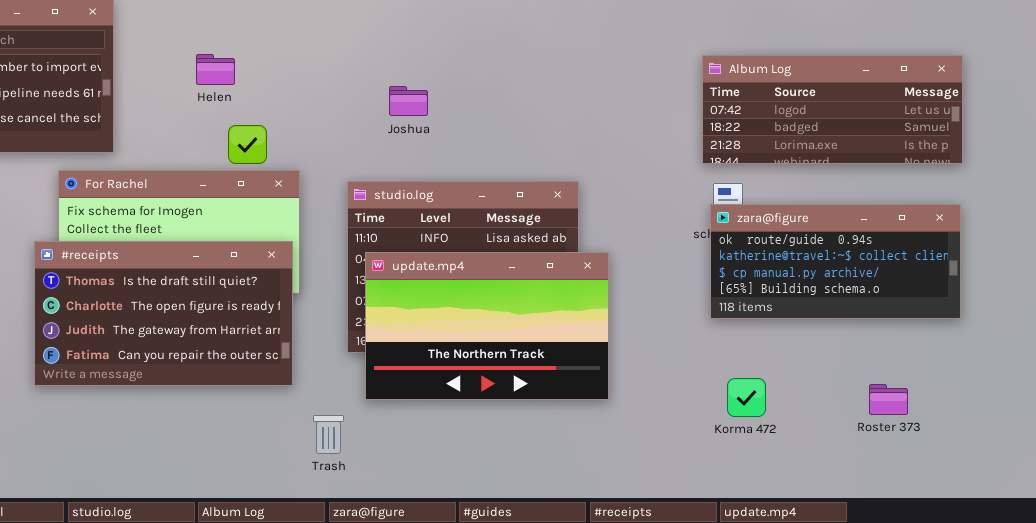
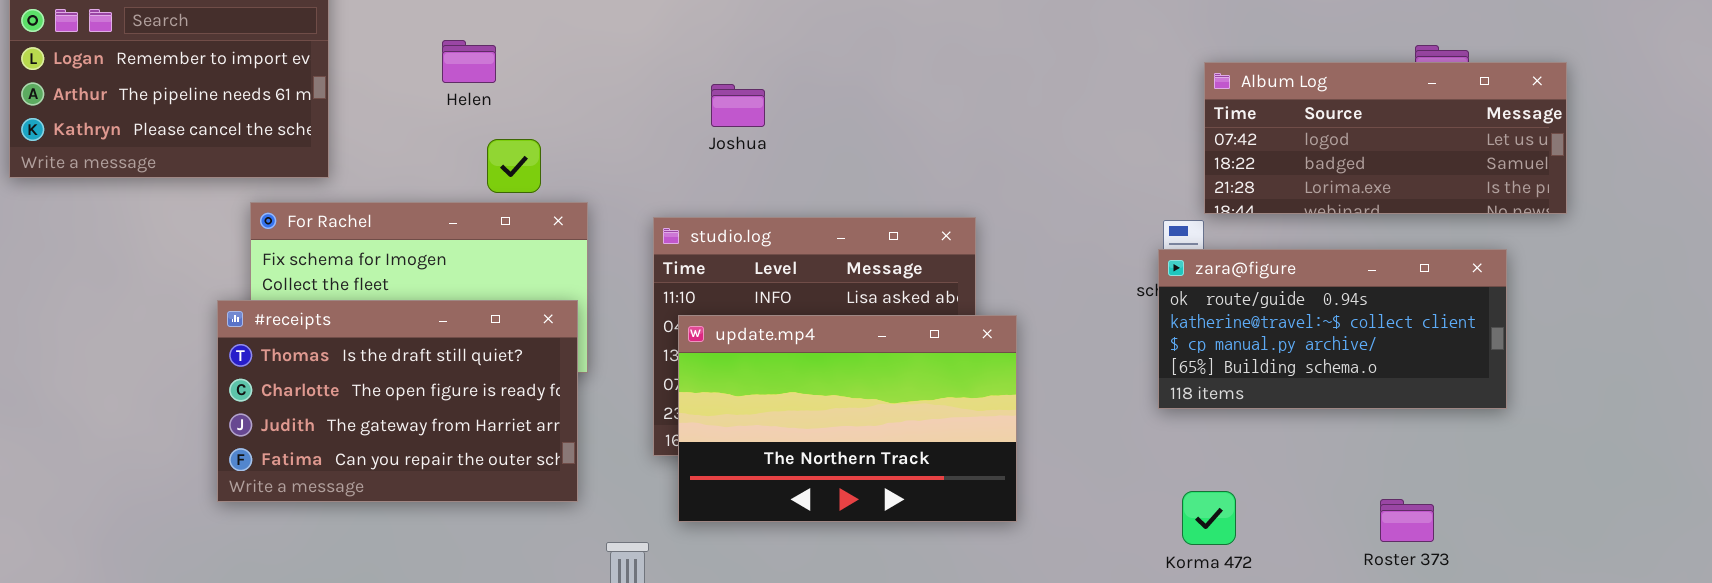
Album Log: [702,55,963,164] -> [1204,62,1567,214], moved

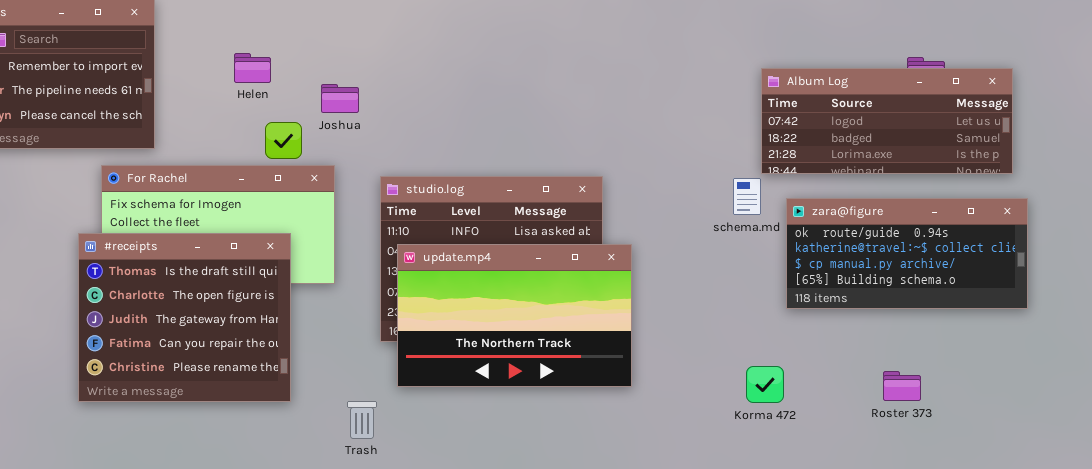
Joshua: [711,84,765,127] -> [321,84,359,113], moved
zara@figure: [1158,249,1507,409] -> [786,198,1028,309], moved
#receipts: [217,300,578,502] -> [78,233,291,402], resized

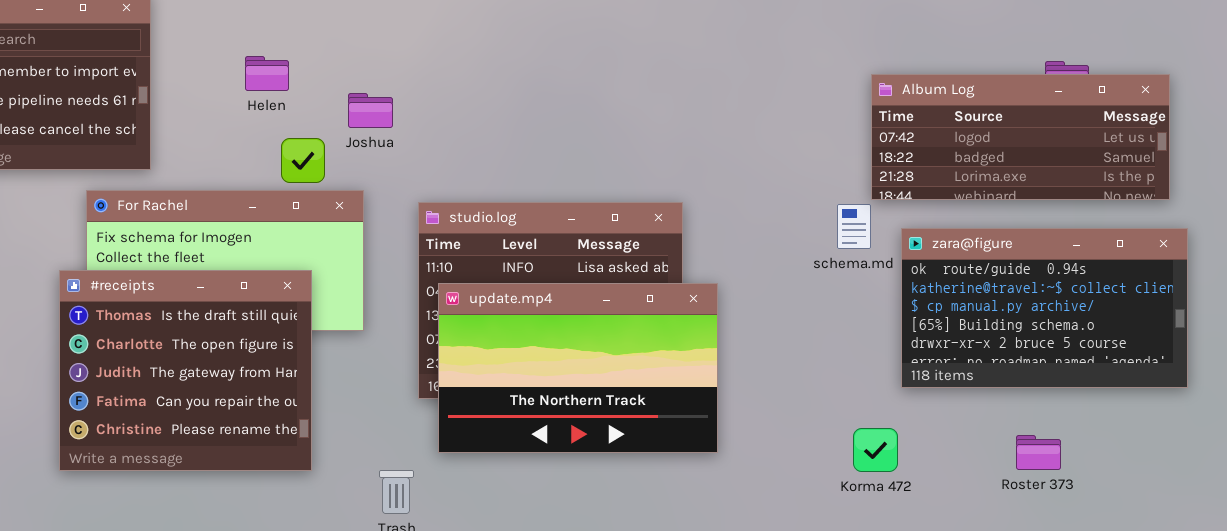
zara@figure: [786,198,1028,309] -> [901,228,1188,388], resized

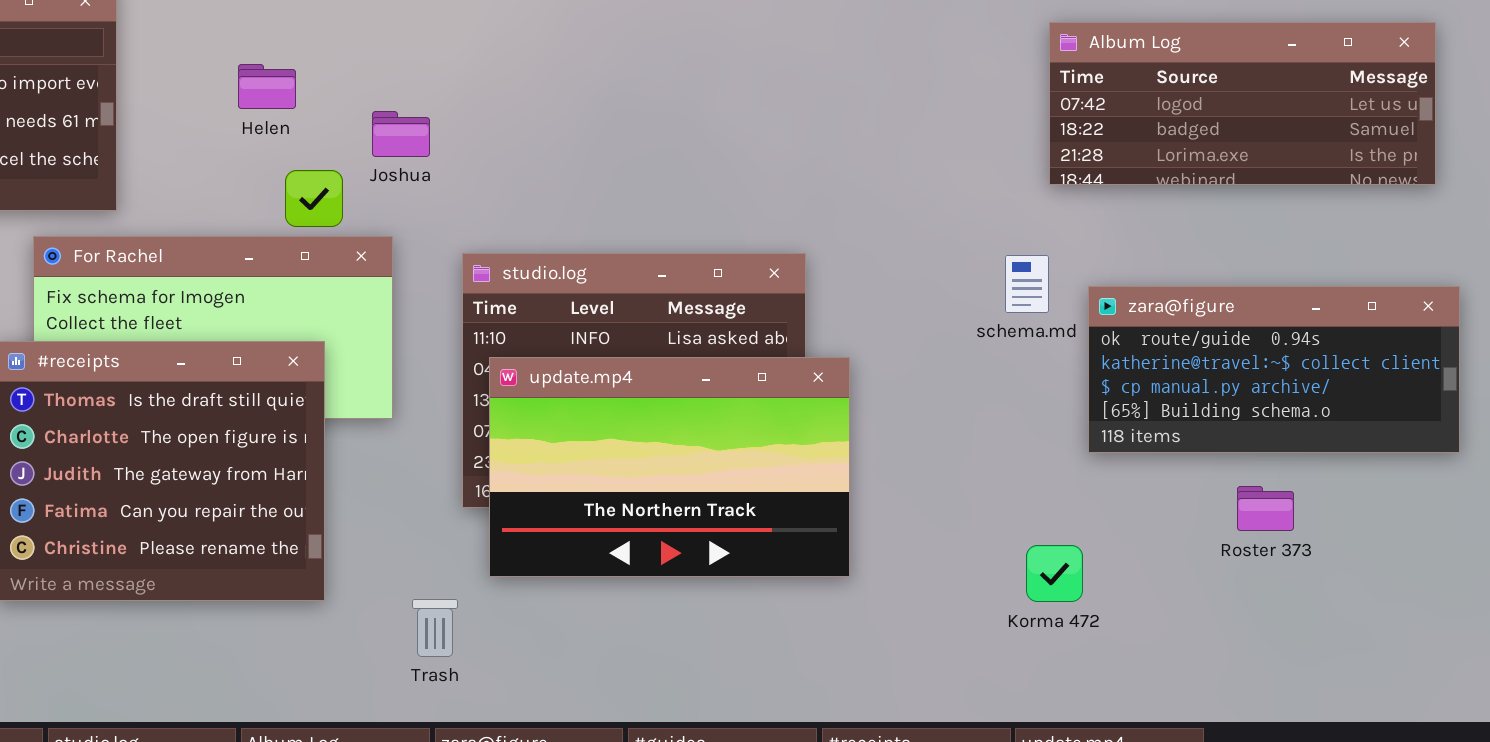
Album Log: [871,74,1170,200] -> [1049,22,1436,185], moved
zara@figure: [901,228,1188,388] -> [1088,286,1460,453], resized
Roster 373: [1016,435,1061,470] -> [1237,486,1294,531], moved

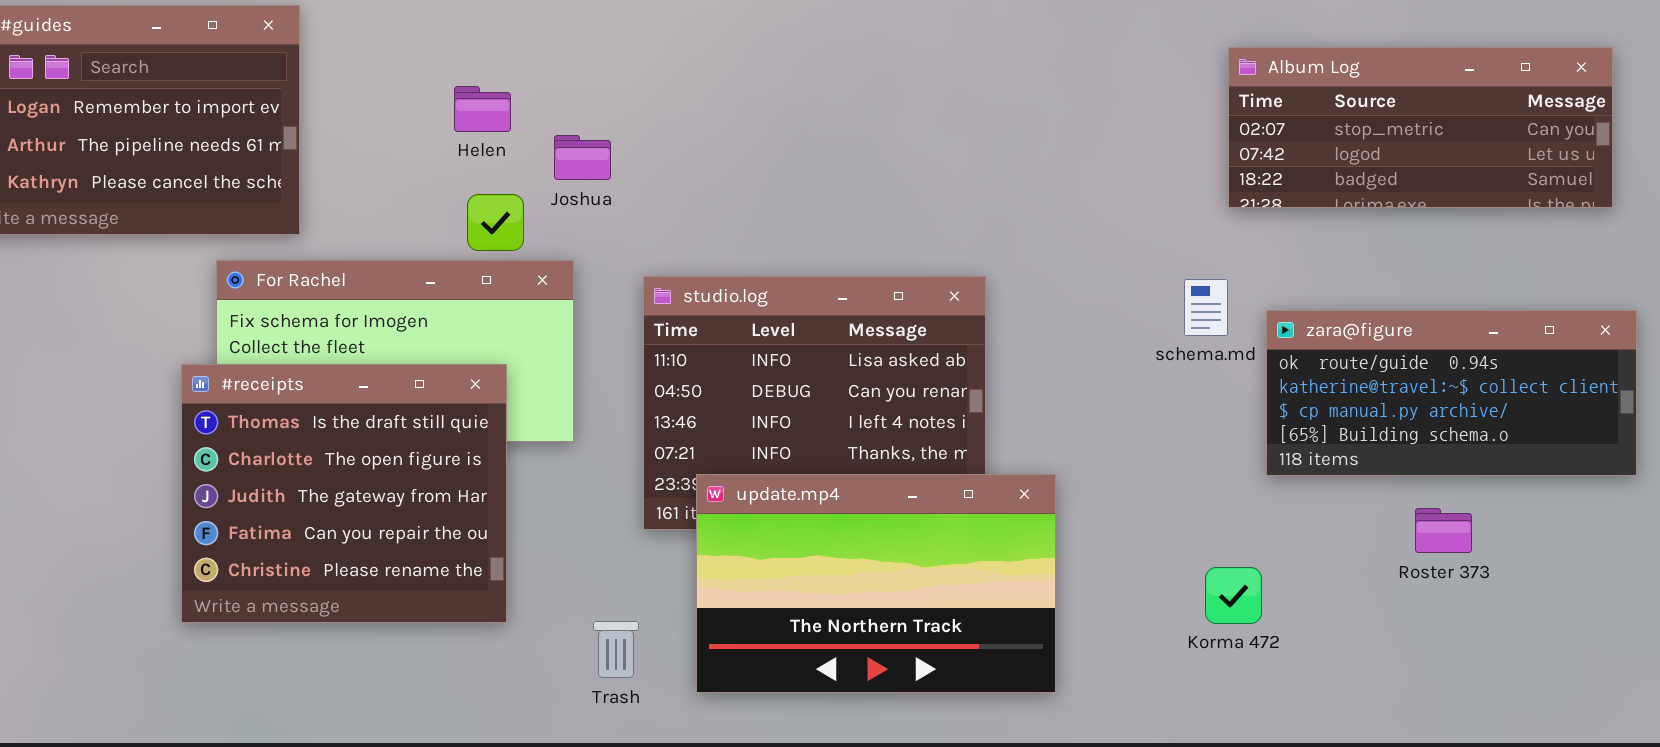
Album Log: [1049,22,1436,185] -> [1228,47,1613,208], scrolled up 1 row
Helen: [238,64,296,109] -> [454,86,511,132], moved
update.mp4: [489,357,850,577] -> [696,474,1056,693], moved

